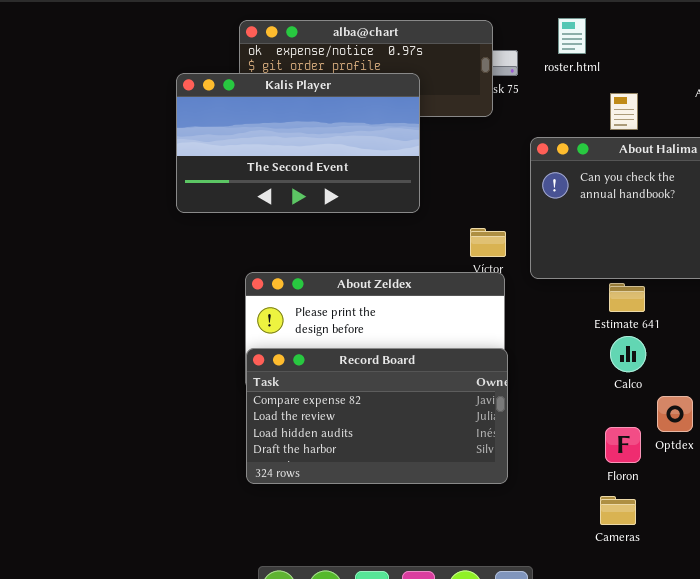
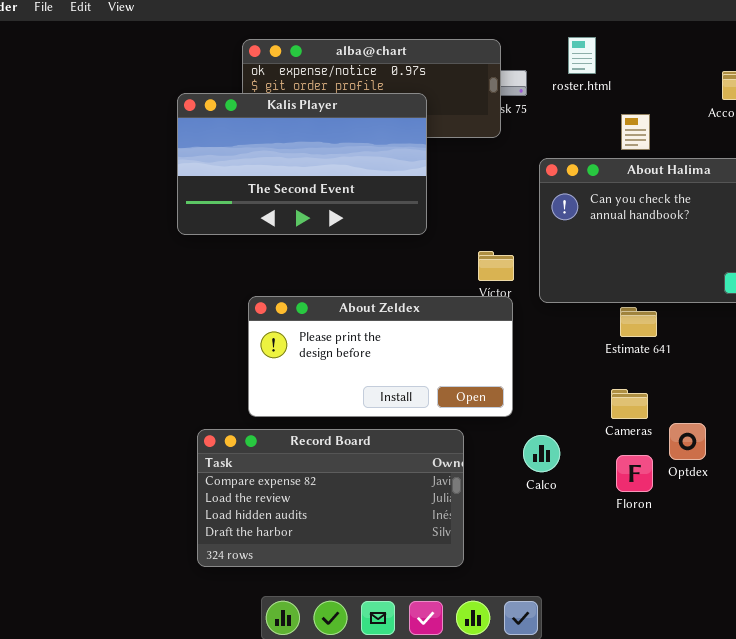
Calco: [610,336,646,372] -> [523,435,560,472], moved
Record Board: [246,348,508,484] -> [197,429,464,567], moved
Cameras: [600,496,636,525] -> [611,389,648,419], moved

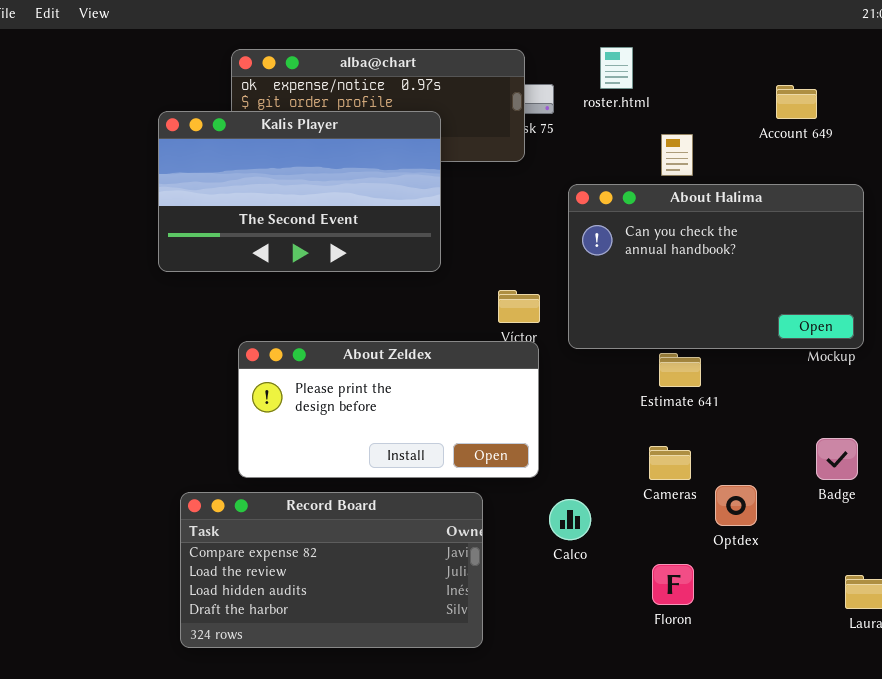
Floron: [616,455,653,492] -> [652,564,694,605], moved

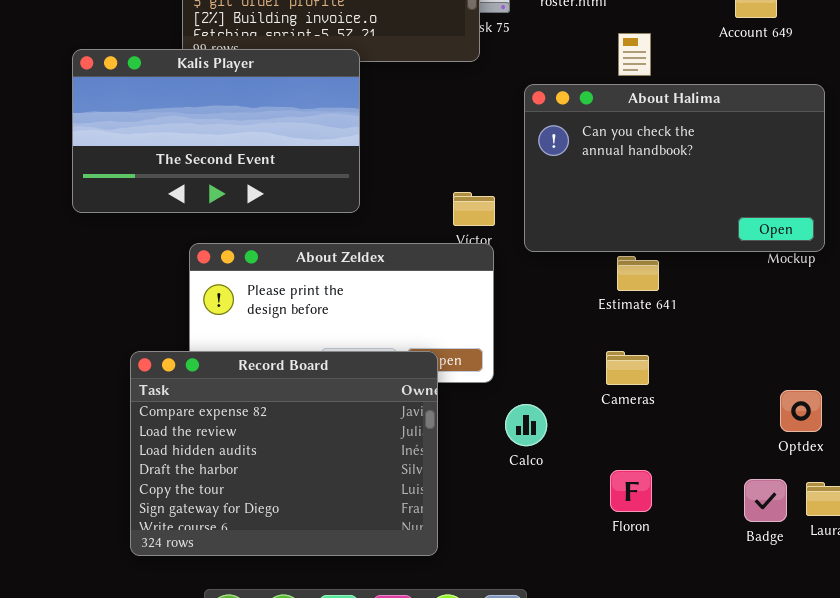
Kalis Player: [158,111,441,272] -> [72,49,360,213], moved
Badge: [816,438,858,480] -> [744,479,787,522], moved
Optdex: [715,485,757,526] -> [780,390,822,432], moved
Record Board: [180,492,483,648] -> [130,351,438,556], resized

